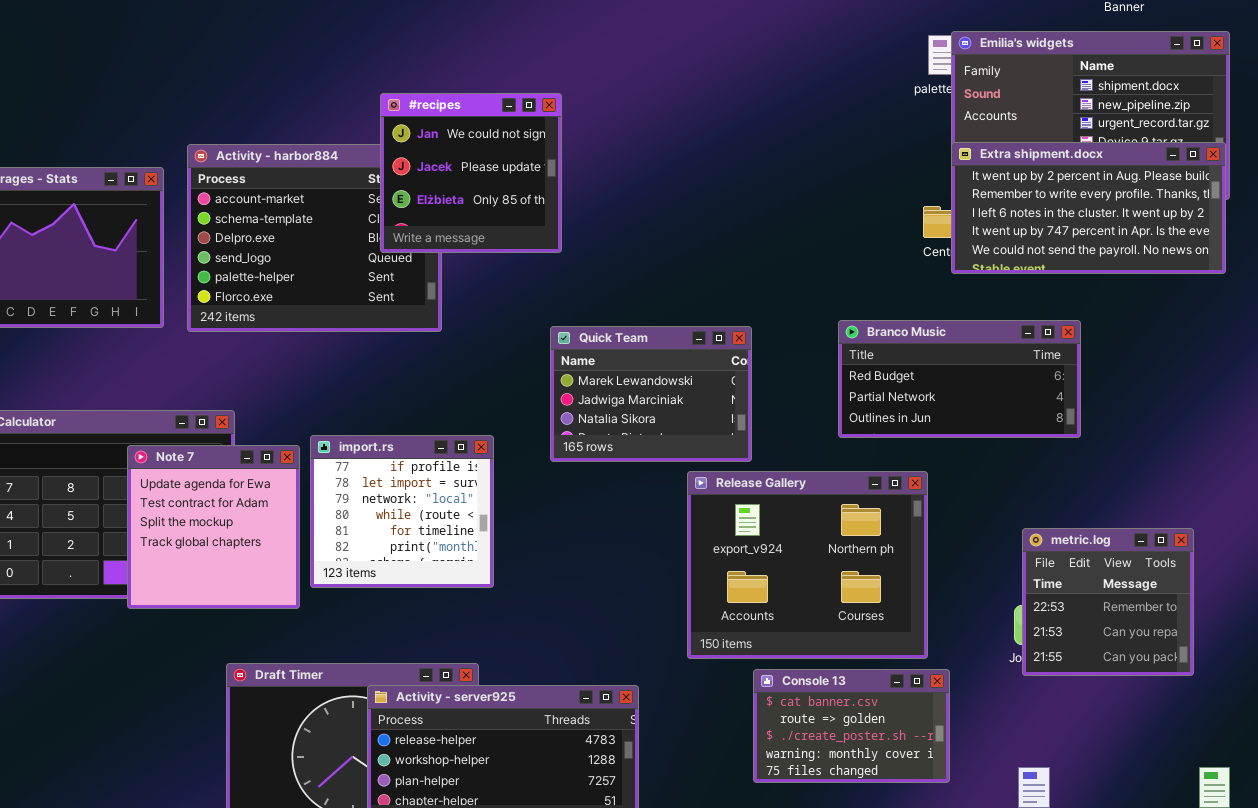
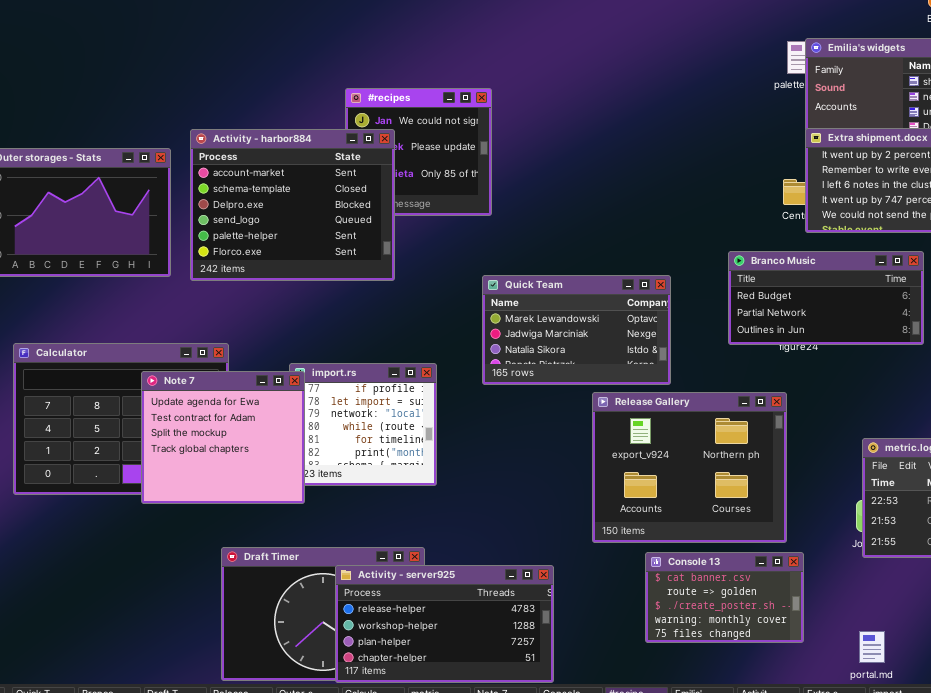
Activity - harbor884: [187,144,442,332] -> [190,129,395,281], raised
Branco Music: [838,320,1081,438] -> [728,251,924,345], moved
Quick Team: [550,326,752,462] -> [482,275,671,385], resized
Note 7: [127,445,300,609] -> [141,371,305,504], resized

